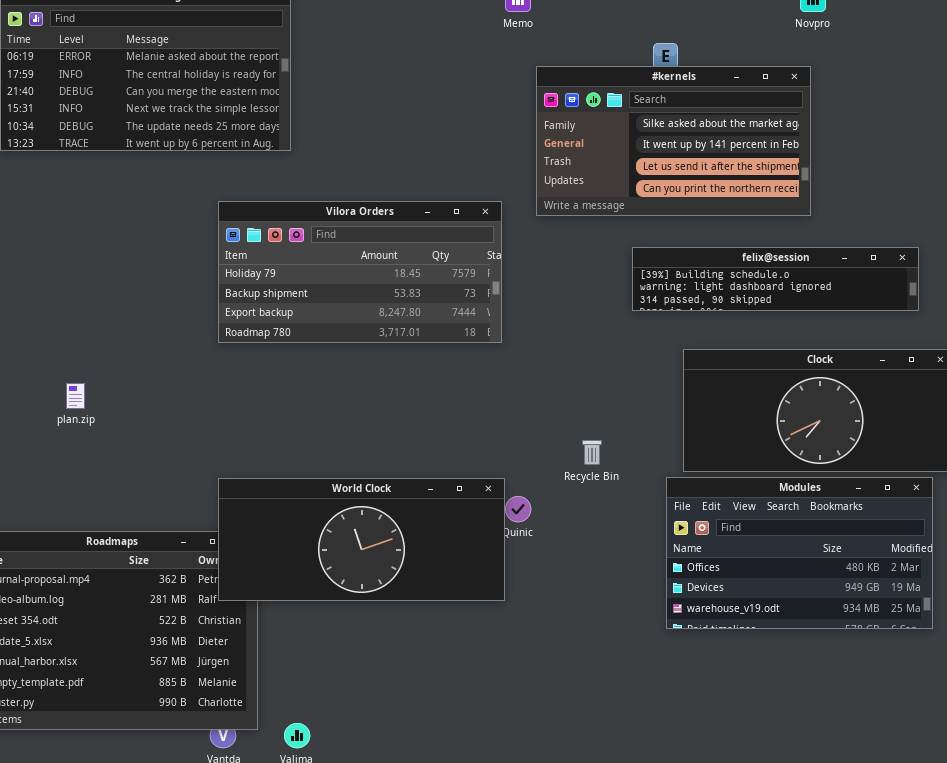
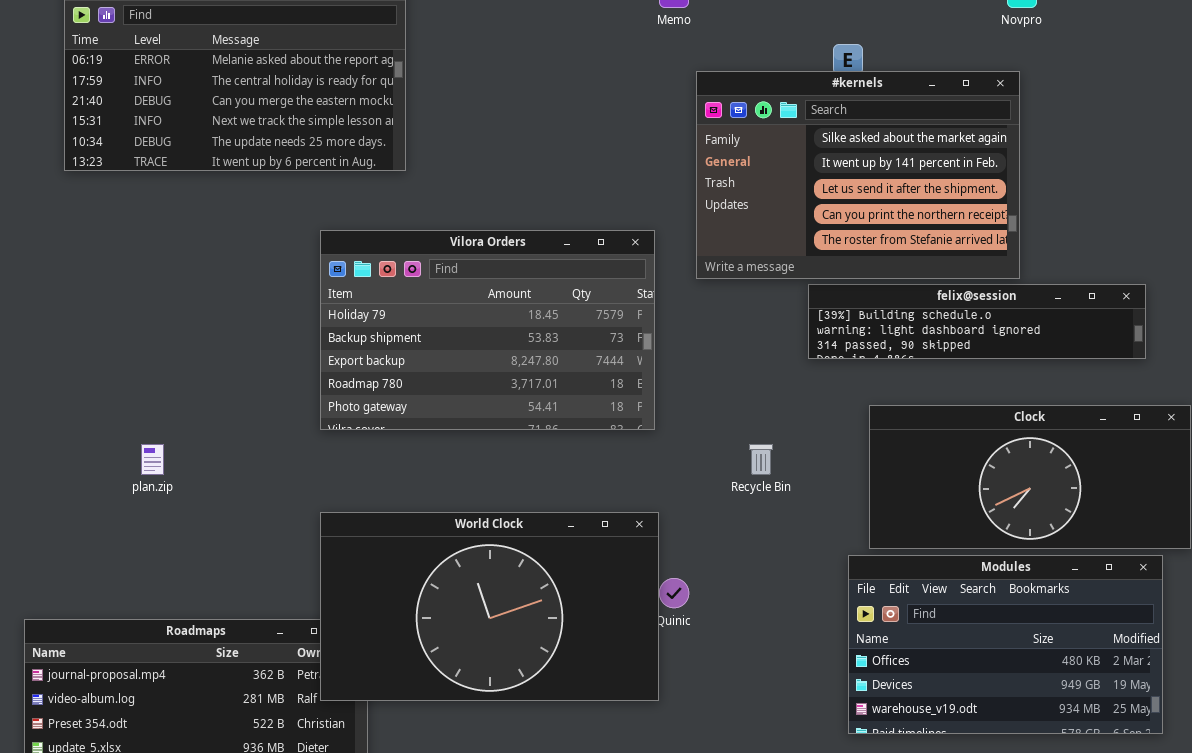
#kernels: [536,66,811,216] -> [696,71,1020,279], resized
Vilora Orders: [218,201,502,343] -> [320,230,655,430], resized
Recycle Bin: [582,440,602,465] -> [749,444,773,475], moved
World Clock: [218,478,505,601] -> [320,512,659,701], resized

